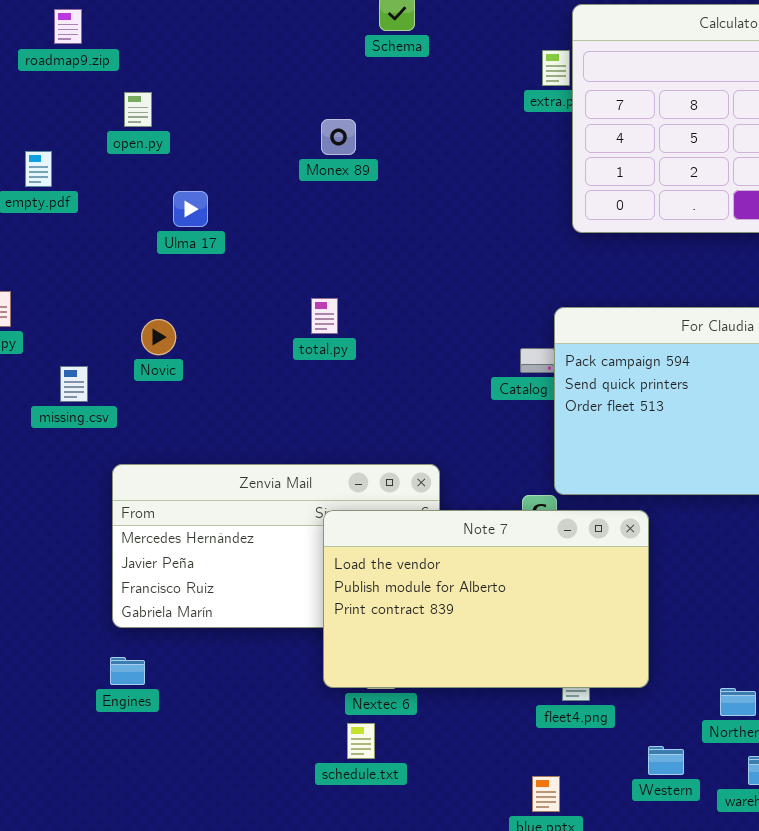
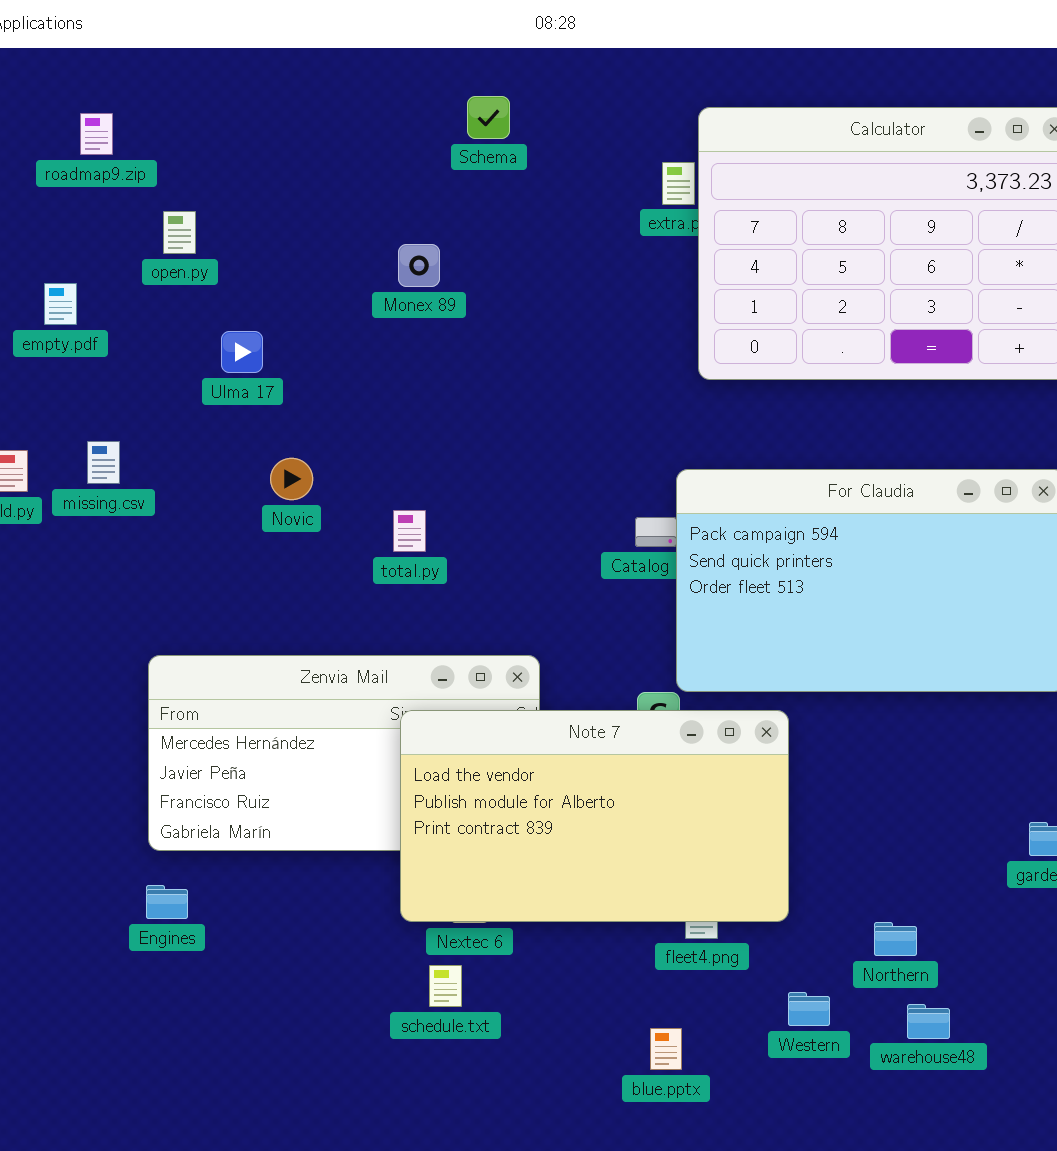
total.py: [311,298,338,334] -> [393,510,426,552], moved
Novic: [141,319,176,355] -> [270,458,313,500], moved
missing.csv: [60,366,88,402] -> [87,441,120,484], moved

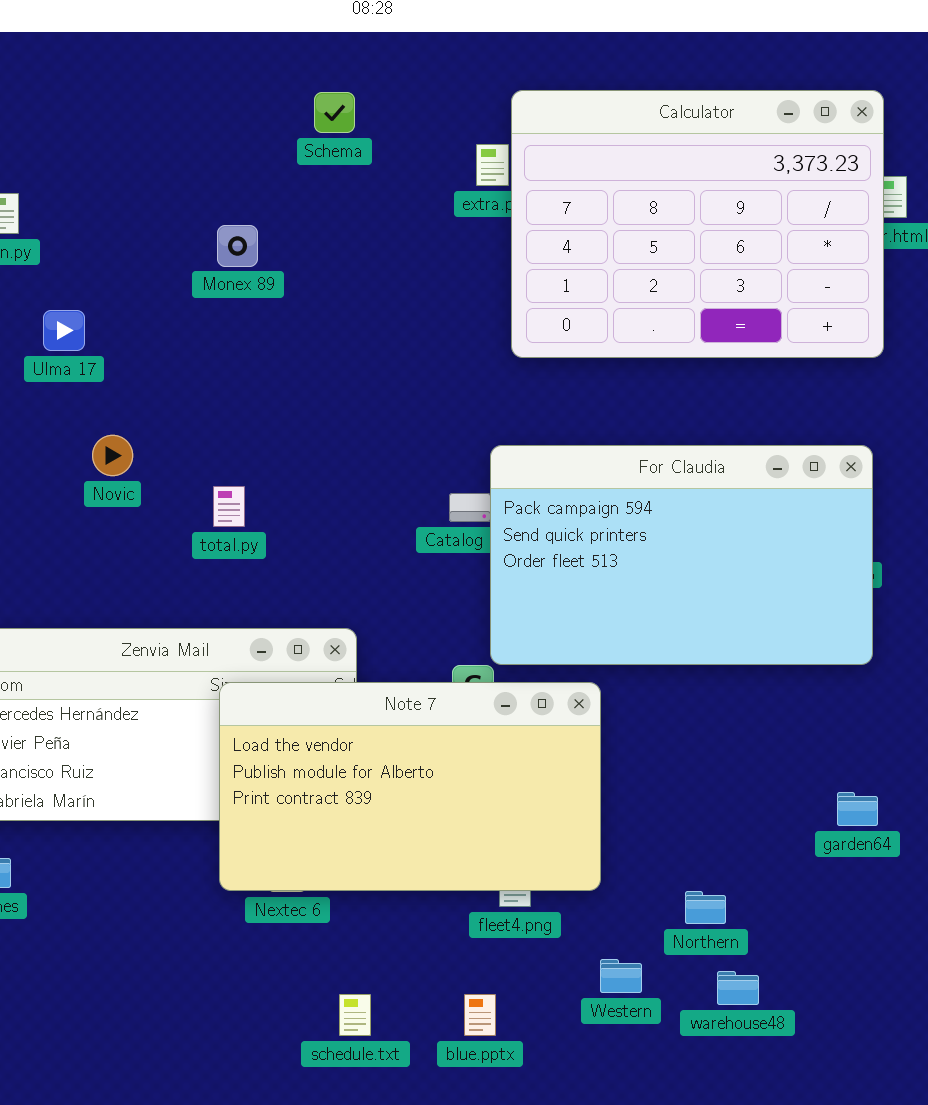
Schema: [467,96,510,139] -> [314,92,355,133], moved
schedule.txt: [429,965,462,1007] -> [339,994,371,1036], moved

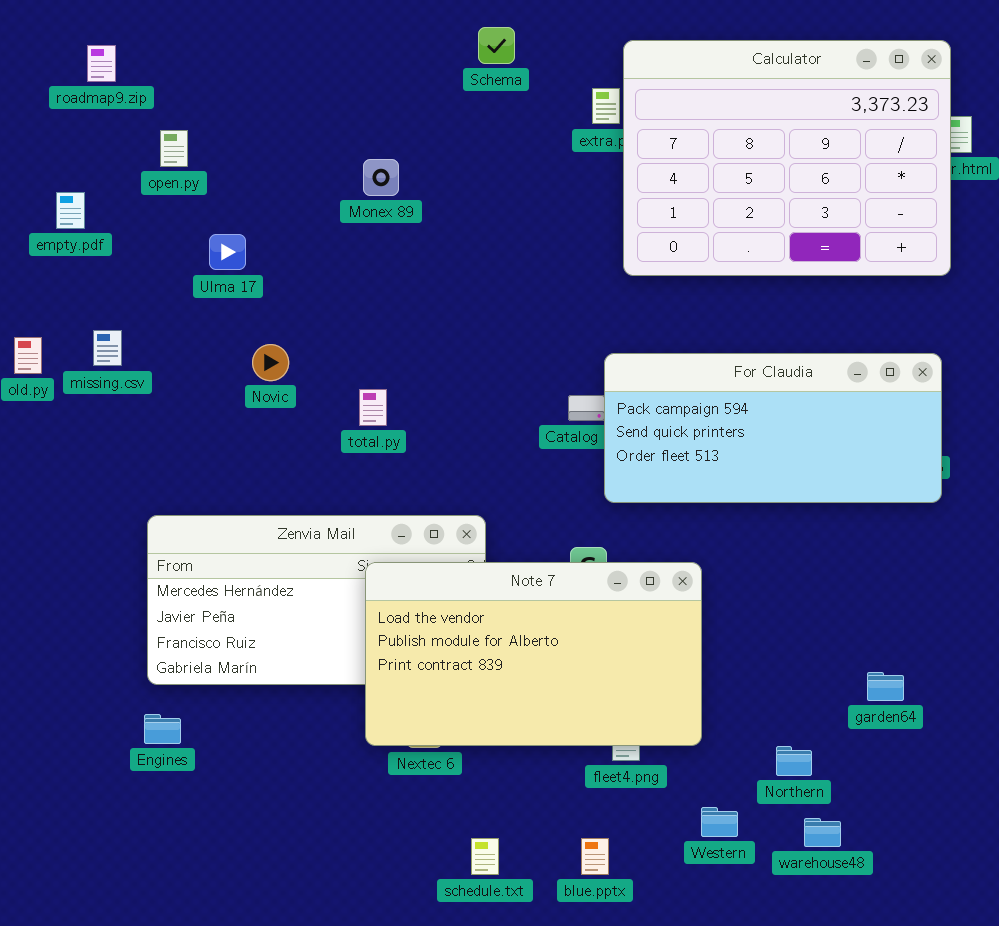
Schema: [314,92,355,133] -> [478,27,515,64], moved
For Claudia: [490,445,873,665] -> [604,353,942,503], resized
garden64: [837,792,878,826] -> [867,672,904,701], moved

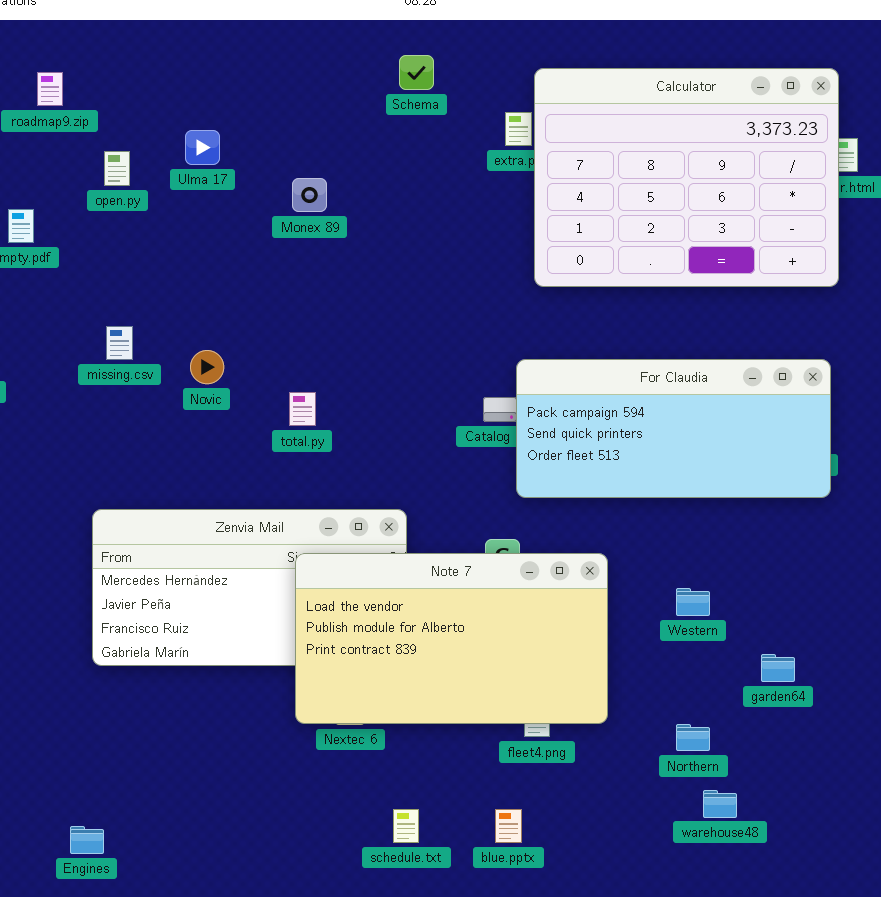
Ulma 17: [209,234,246,270] -> [185,130,220,165], moved
missing.csv: [93,330,122,366] -> [106,326,133,360], moved
Engines: [144,714,181,744] -> [70,826,104,854], moved
Western: [701,807,738,837] -> [676,588,710,616], moved

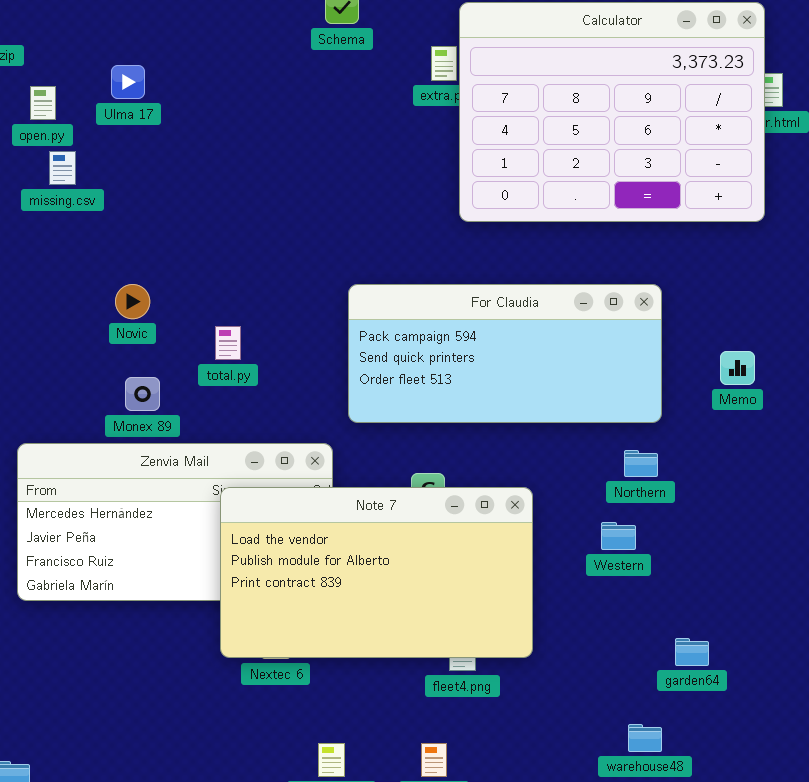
Monex 89: [292,178,327,212] -> [125,377,160,411], moved
missing.csv: [106,326,133,360] -> [49,151,76,185], moved
For Claudia: [516,359,831,498] -> [348,284,662,423], moved
garden64: [761,654,795,682] -> [675,638,709,666], moved
Northern: [676,724,710,751] -> [624,450,658,477], moved

